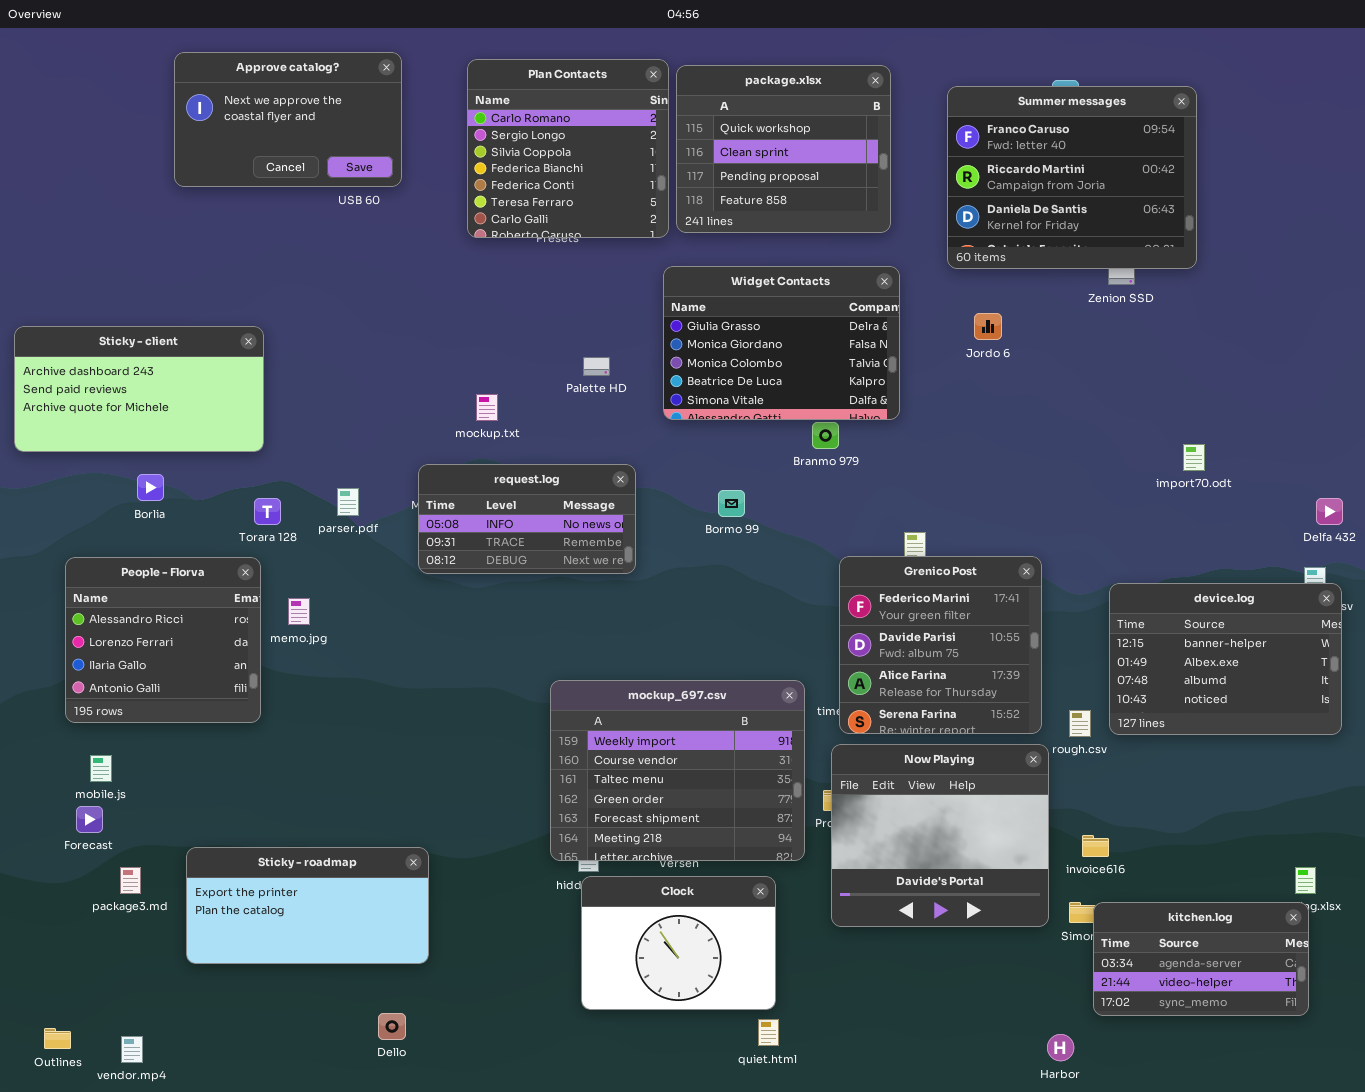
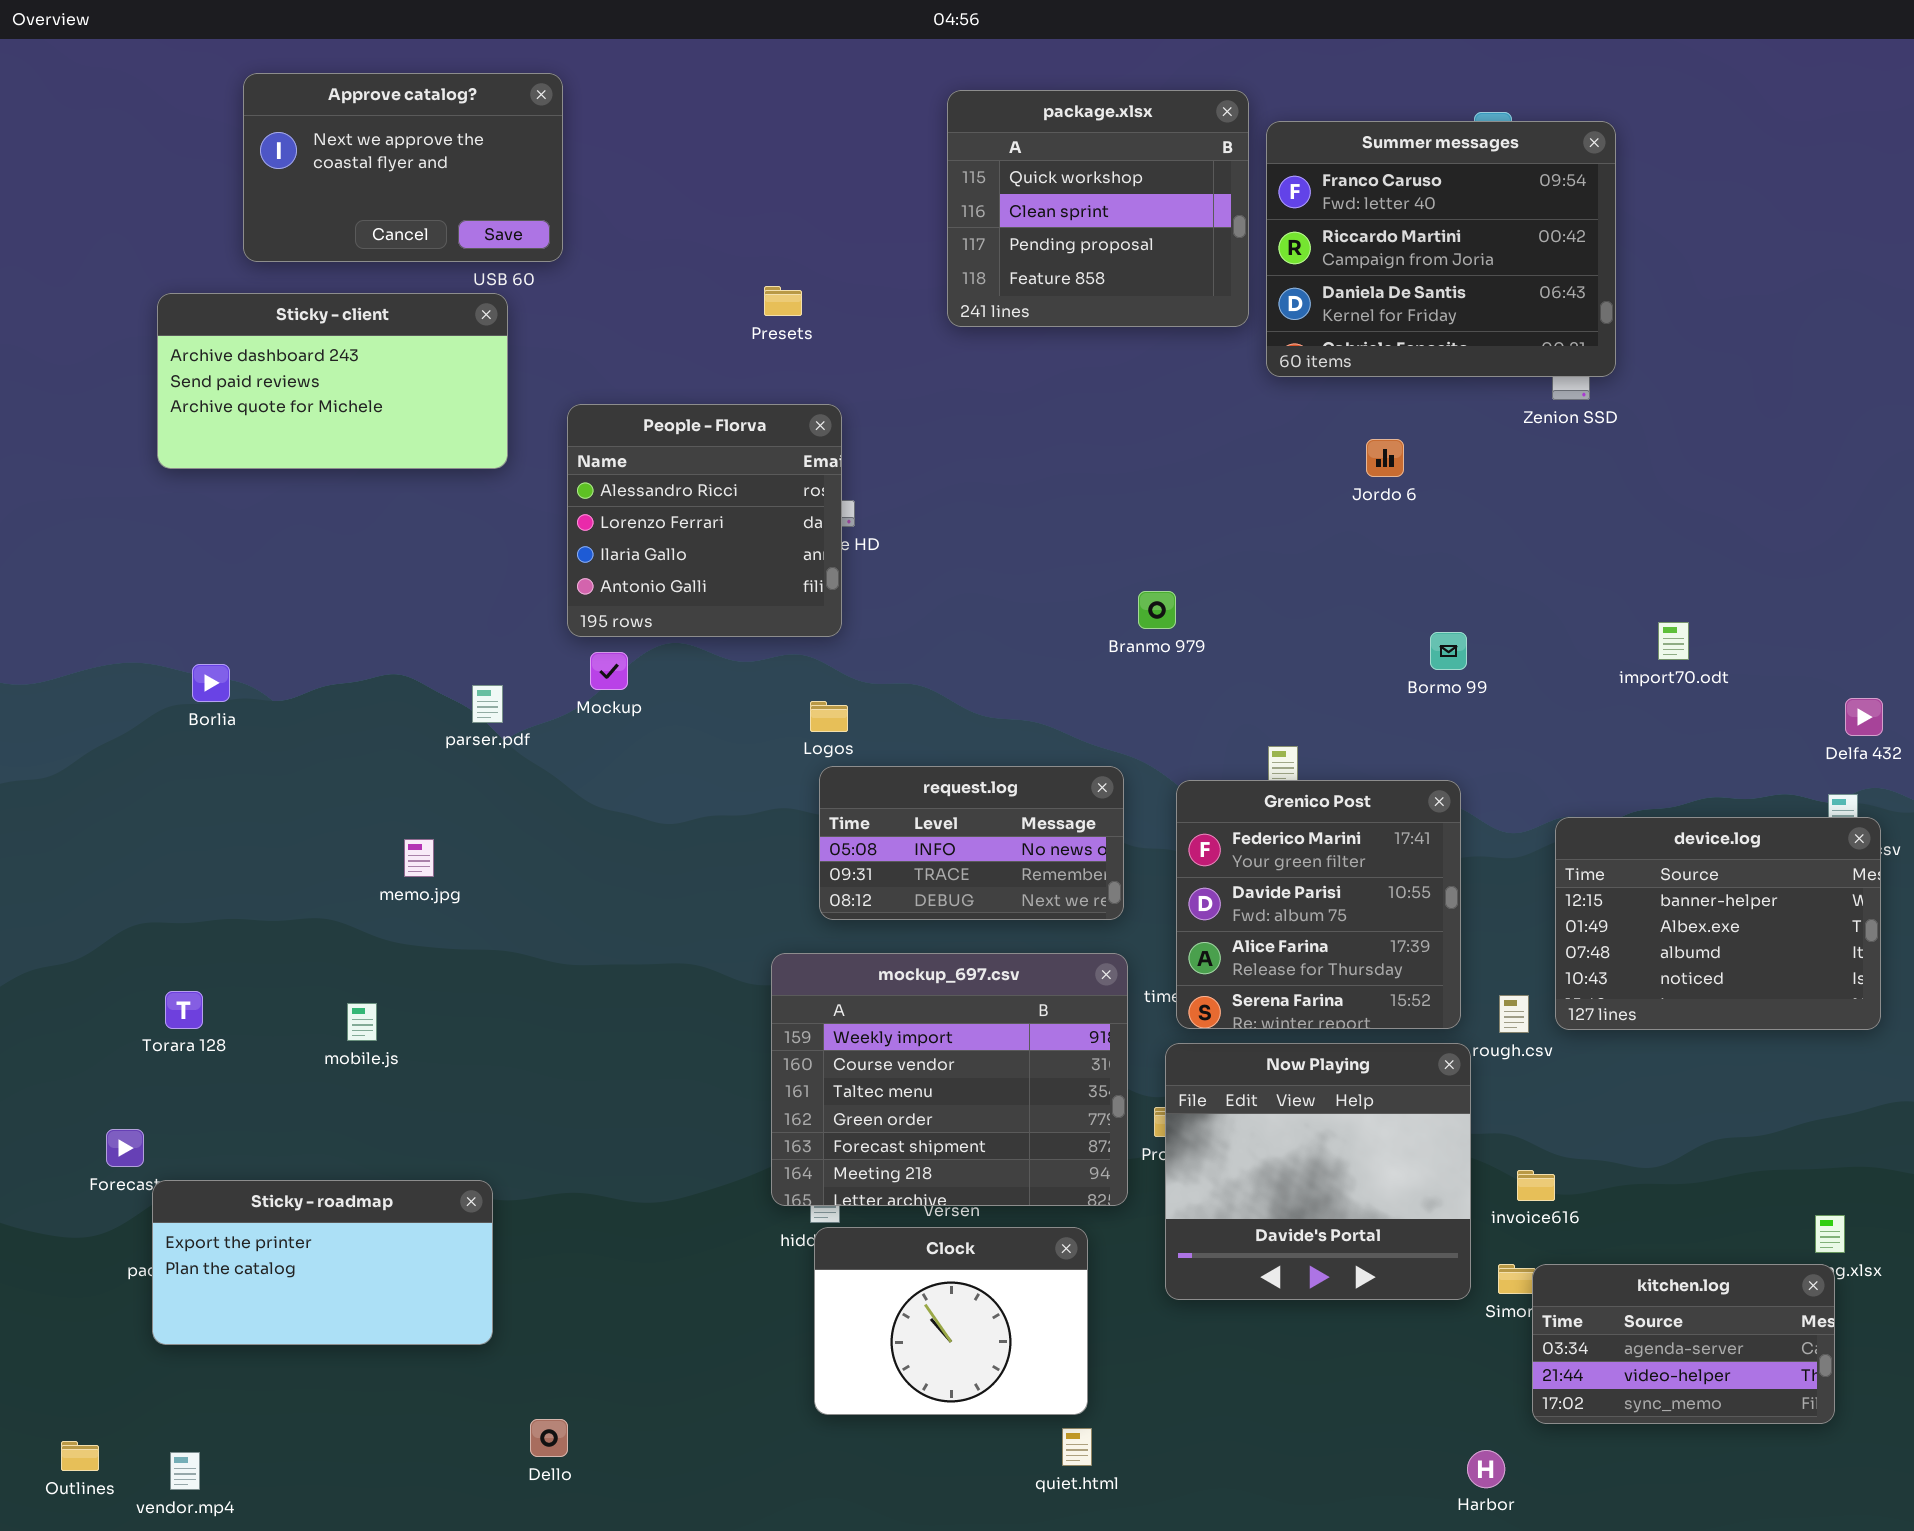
Plan Contacts: [467,59,669,238] -> none, closed
Summer messages: [947,86,1197,269] -> [1266,121,1616,377], moved
Widget Contacts: [663,266,900,420] -> none, closed
Sticky - client: [14,326,264,452] -> [157,293,508,469], moved
request.log: [418,464,636,574] -> [819,766,1124,920], moved
Bormo 99: [718,490,745,517] -> [1430,632,1467,670], moved
Torara 128: [254,498,281,525] -> [165,991,203,1029], moved
People - Florva: [65,557,261,723] -> [567,404,842,637], moved
mobile.js: [90,755,112,782] -> [347,1003,377,1041], moved
Sticky - roadmap: [186,847,429,964] -> [152,1180,493,1345], moved

